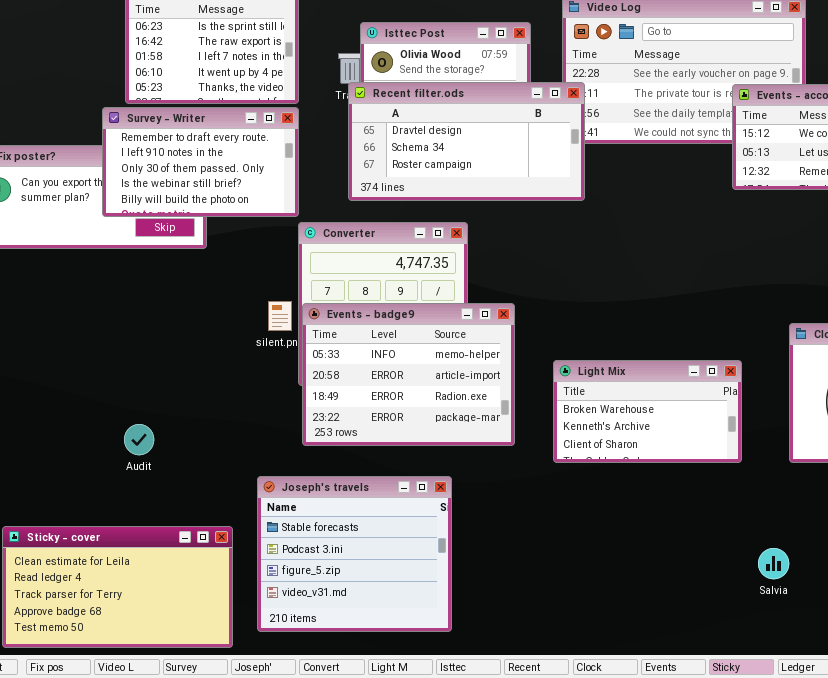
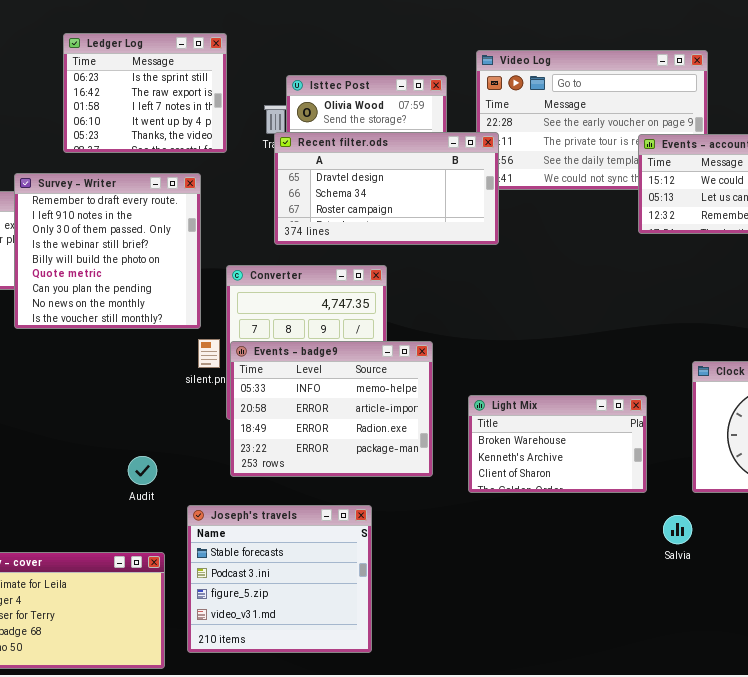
Survey - Writer: [102,107,299,217] -> [14,173,201,329], moved, resized
Audit: [124,424,154,455] -> [128,456,157,485], moved
Salvia: [758,548,789,579] -> [663,515,692,544], moved

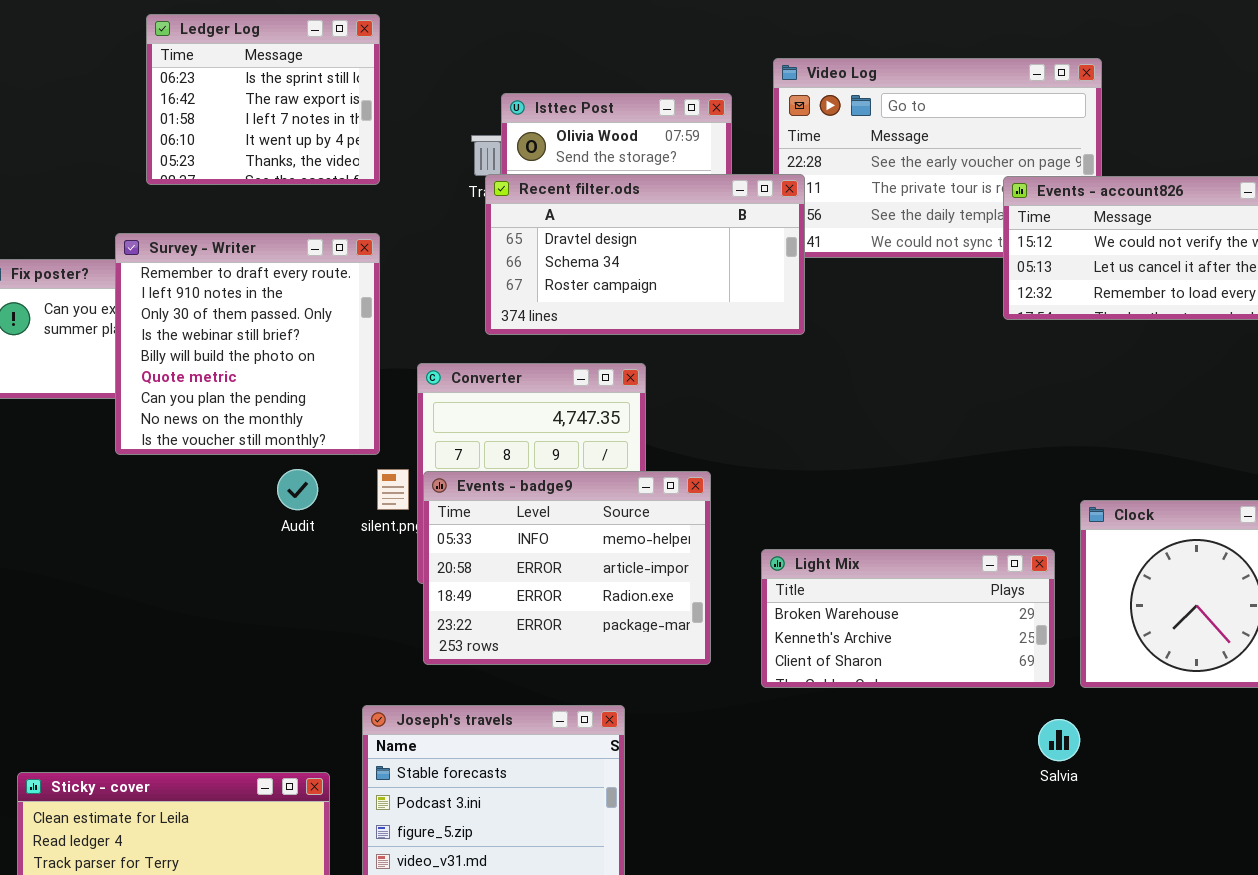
Ledger Log: [63,33,227,153] -> [146,14,380,185], moved
Light Mix: [468,395,647,493] -> [761,549,1055,688], resized
Audit: [128,456,157,485] -> [277,469,318,510], moved

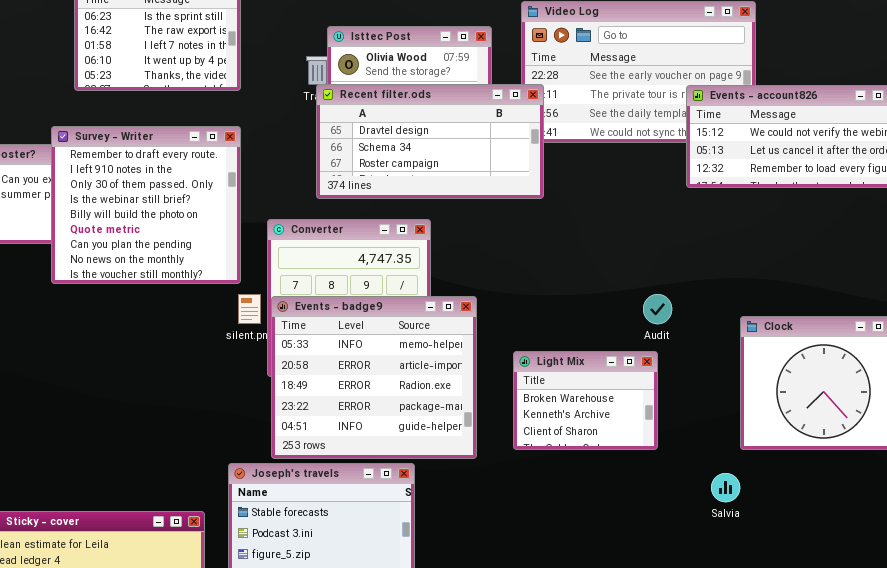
Audit: [277,469,318,510] -> [643,294,672,324], moved
Events - badge9: [423,471,711,665] -> [271,296,477,459], resized
Light Mix: [761,549,1055,688] -> [513,351,658,450], resized

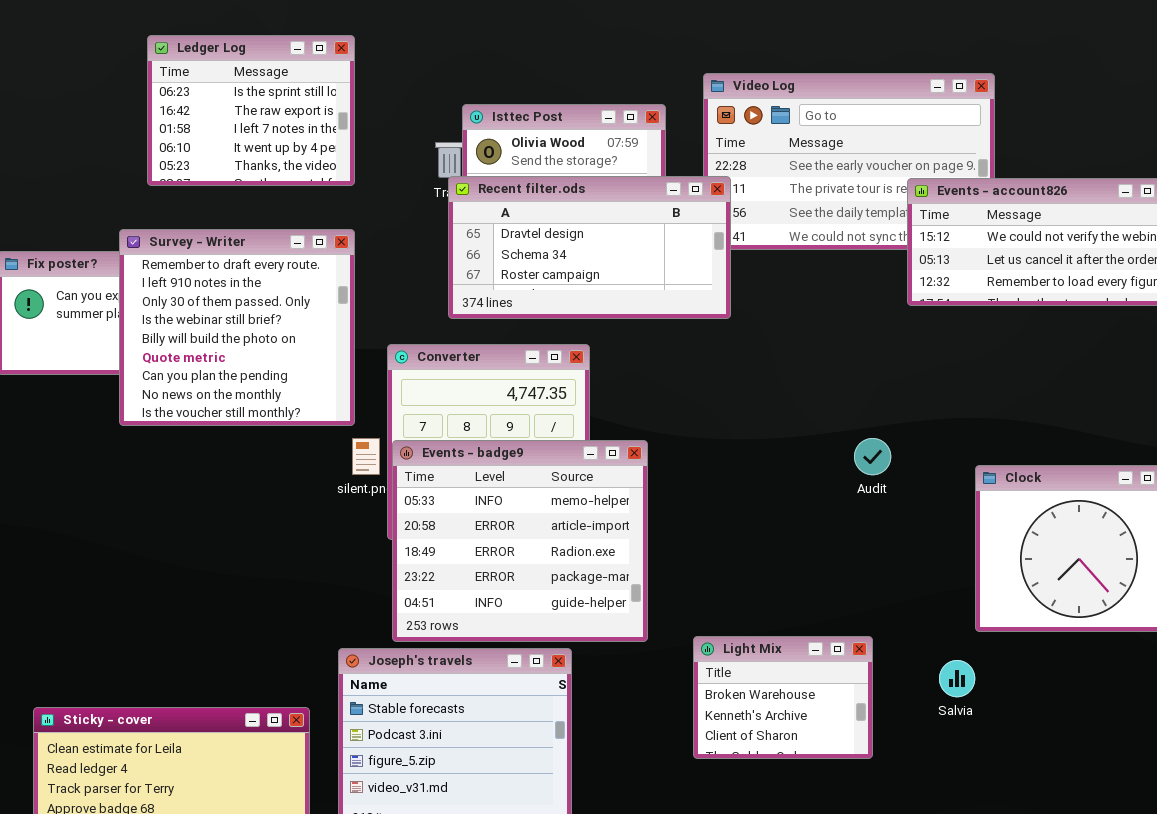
Light Mix: [513,351,658,450] -> [693,636,873,759], moved

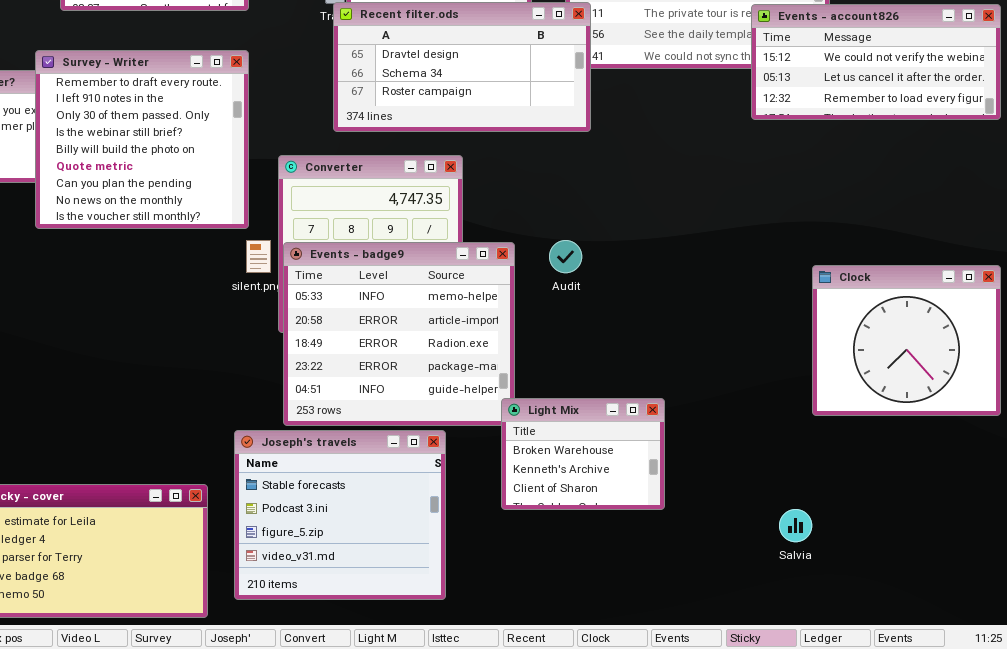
Audit: [854,438,891,475] -> [549,240,582,273], moved
Light Mix: [693,636,873,759] -> [501,398,665,510], moved
Salvia: [939,660,975,697] -> [779,509,812,542], moved

